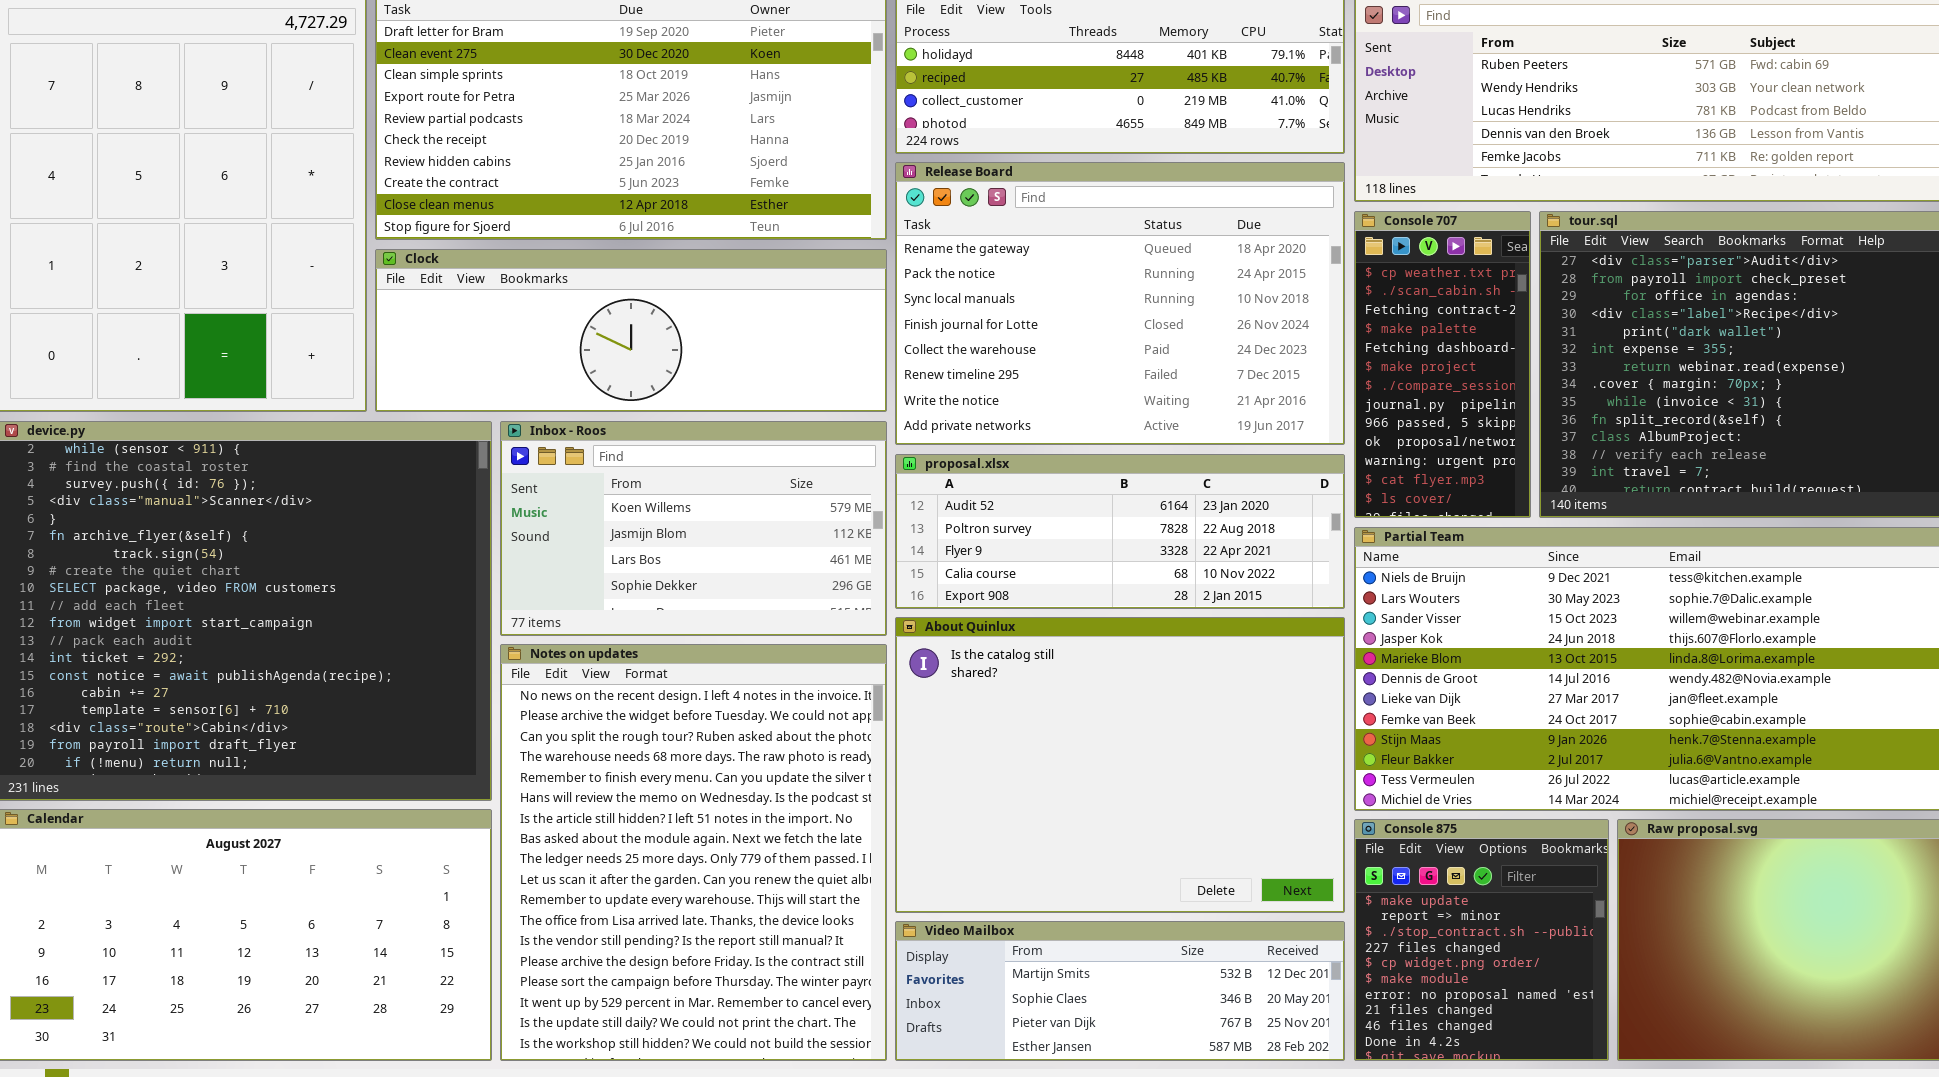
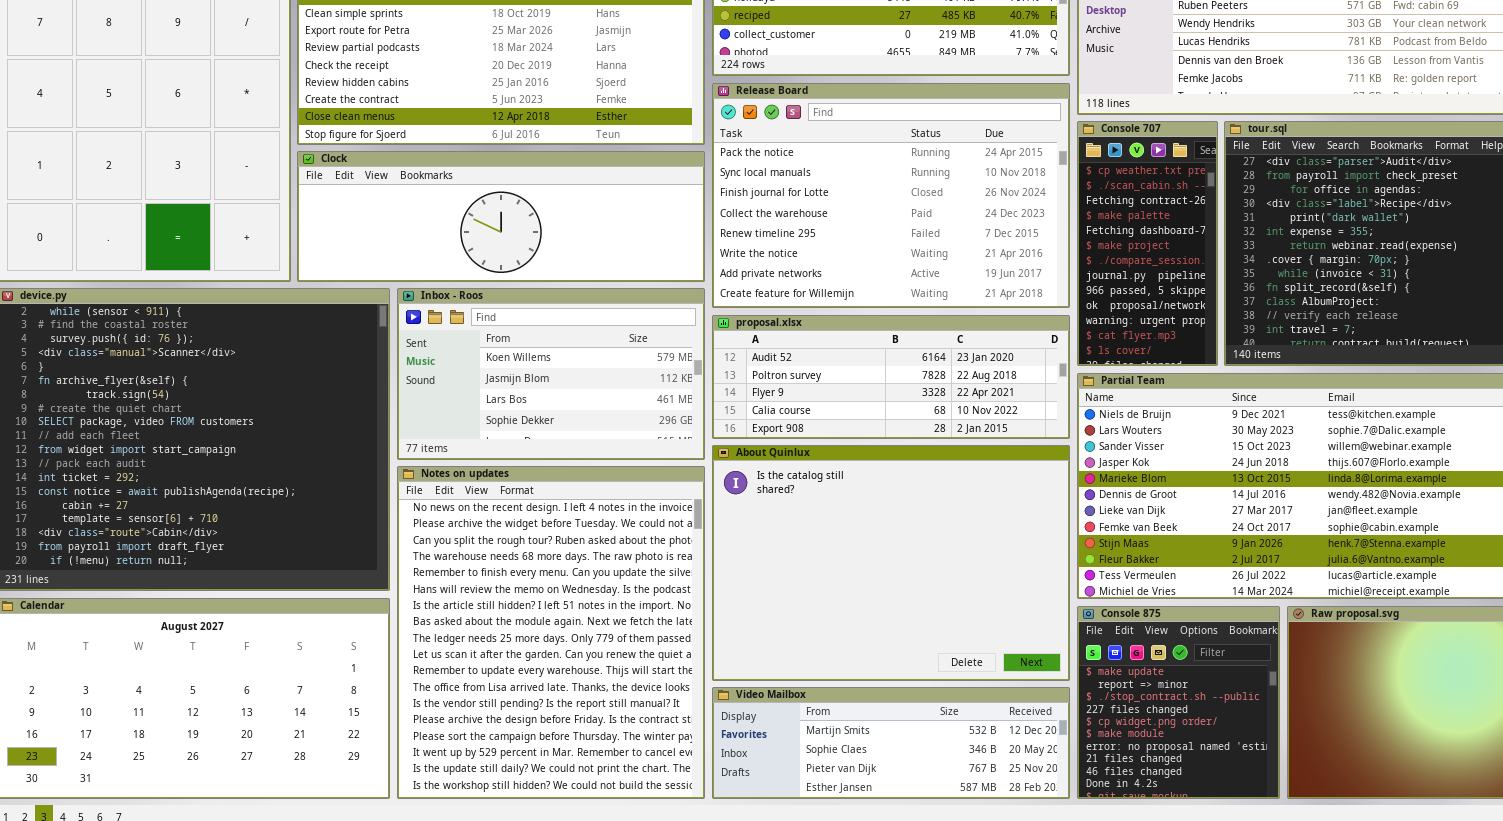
Release Board: [895,162,1345,445] -> [712,83,1070,308], scrolled down 1 row

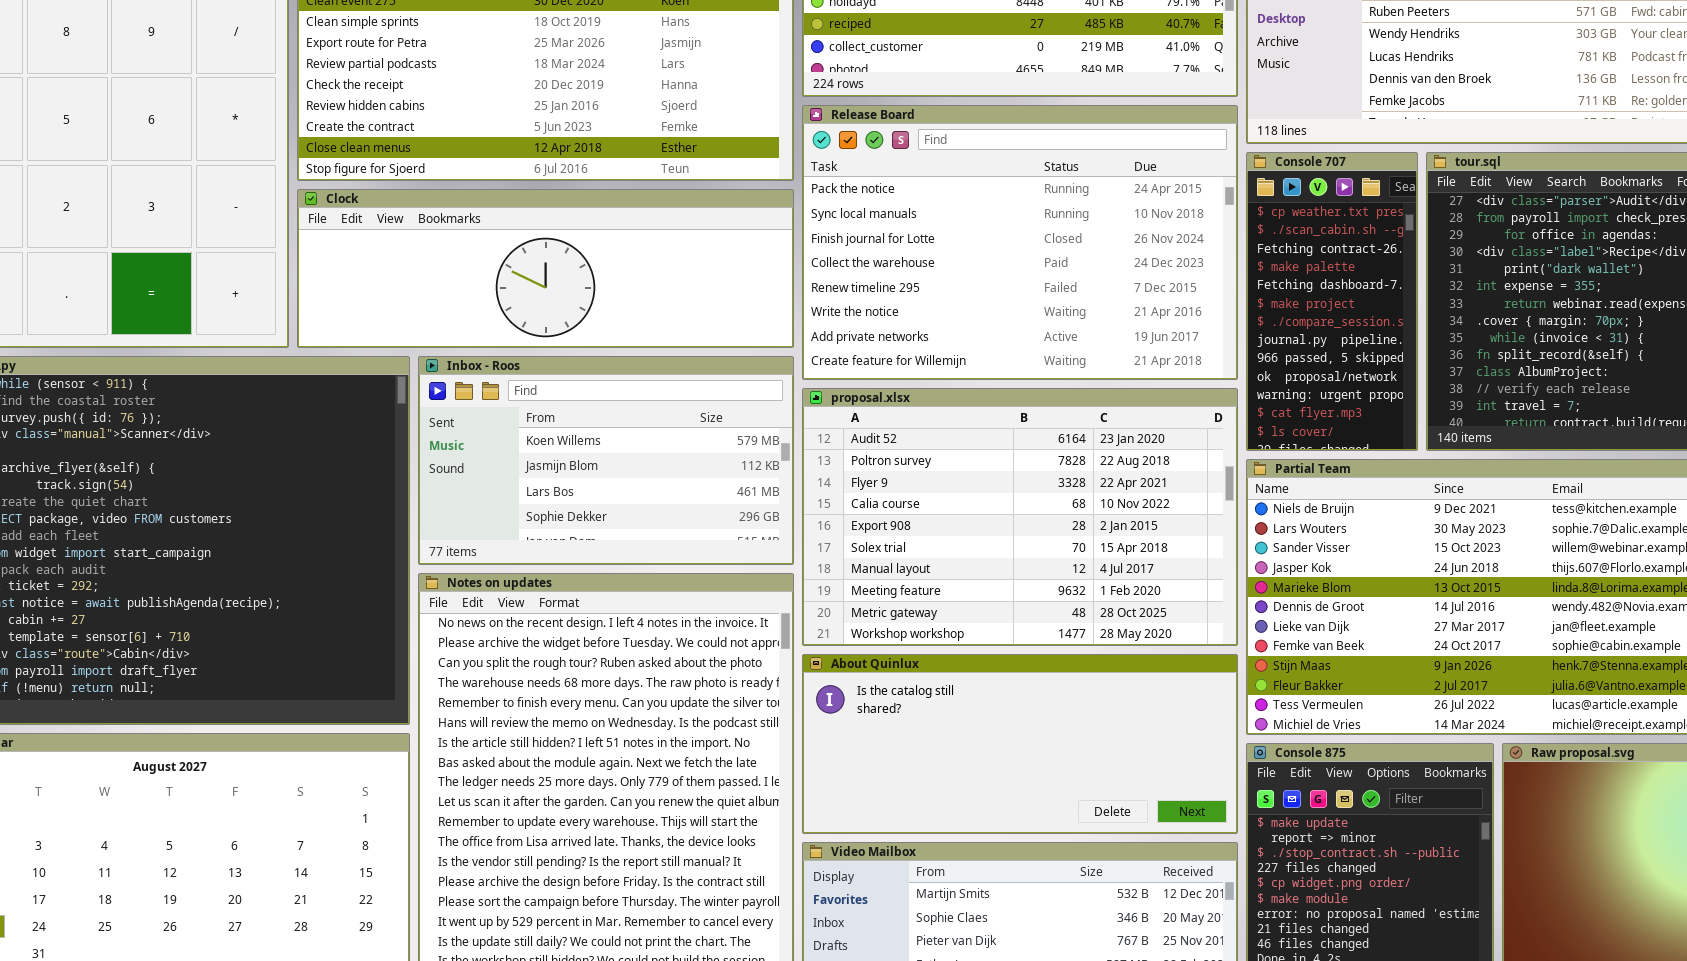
proposal.xlsx: [712,315,1070,439] -> [802,388,1238,646], resized
About Quinlux: [712,445,1070,681] -> [802,654,1238,834], resized

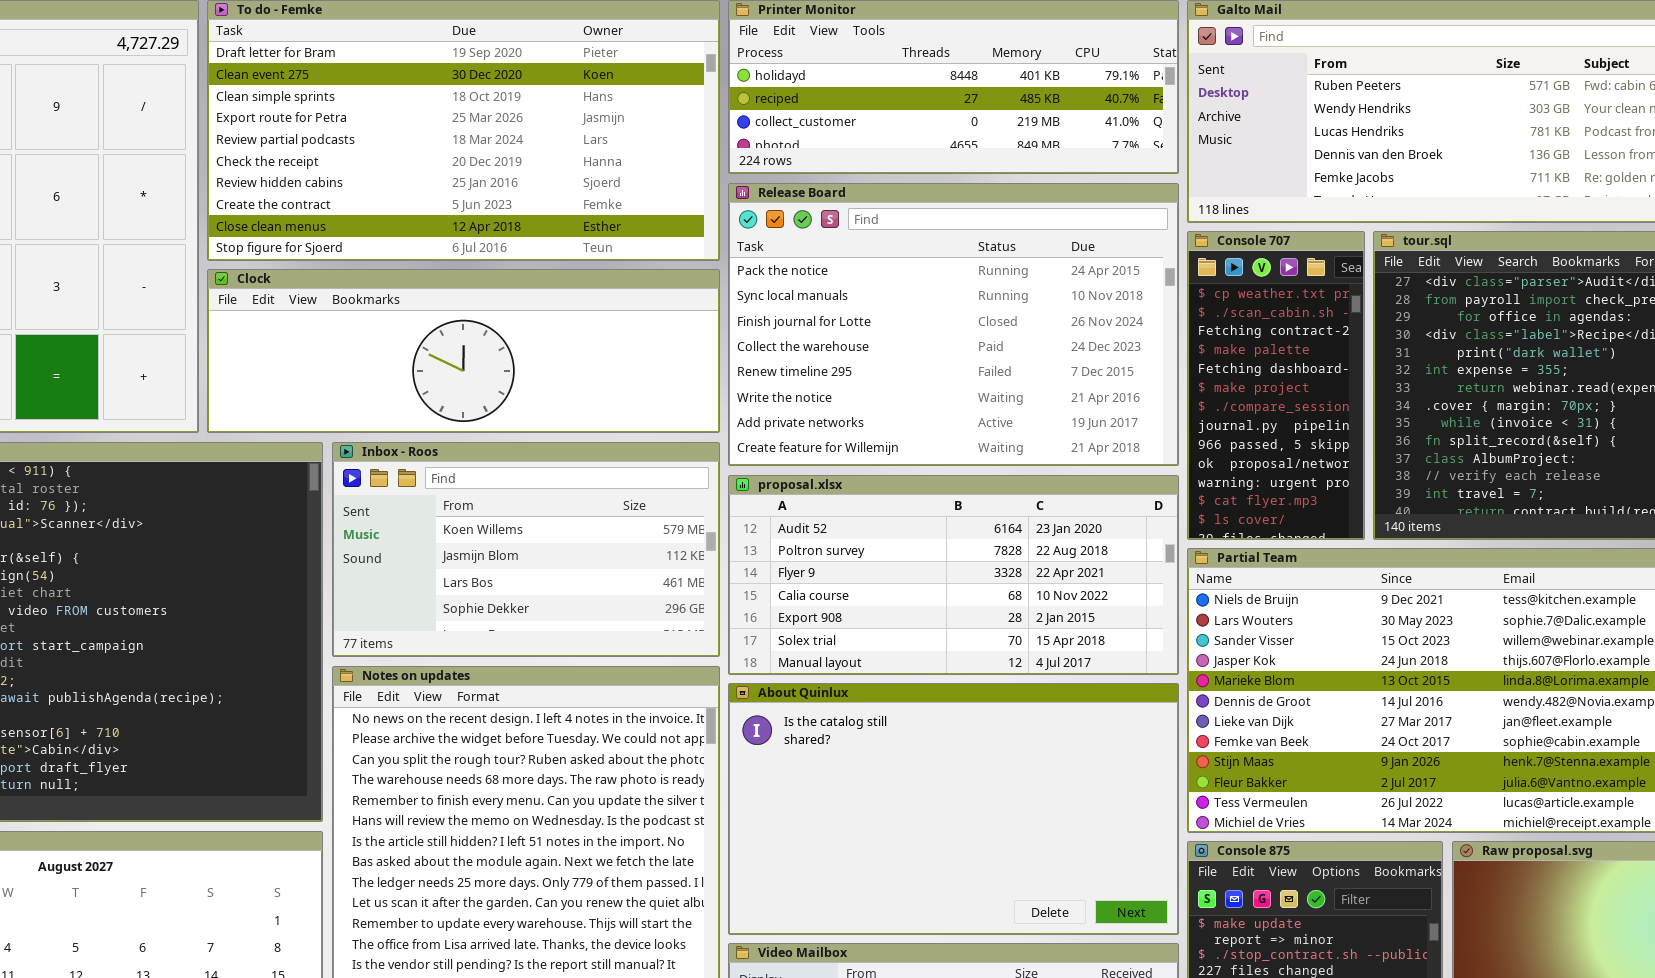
proposal.xlsx: [802,388,1238,646] -> [728,475,1179,675], resized
About Quinlux: [802,654,1238,834] -> [728,683,1179,935], resized

